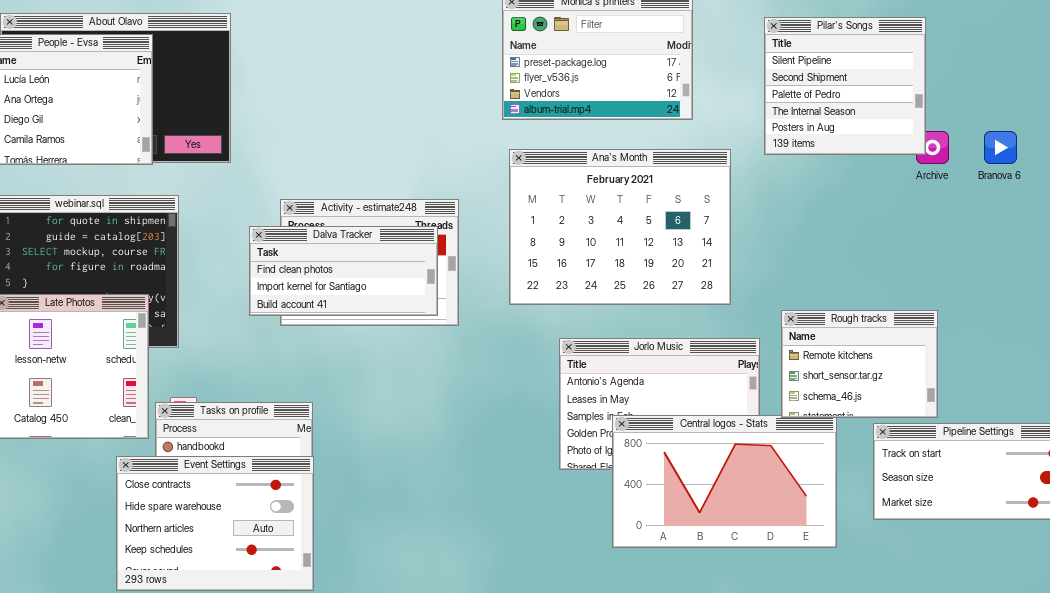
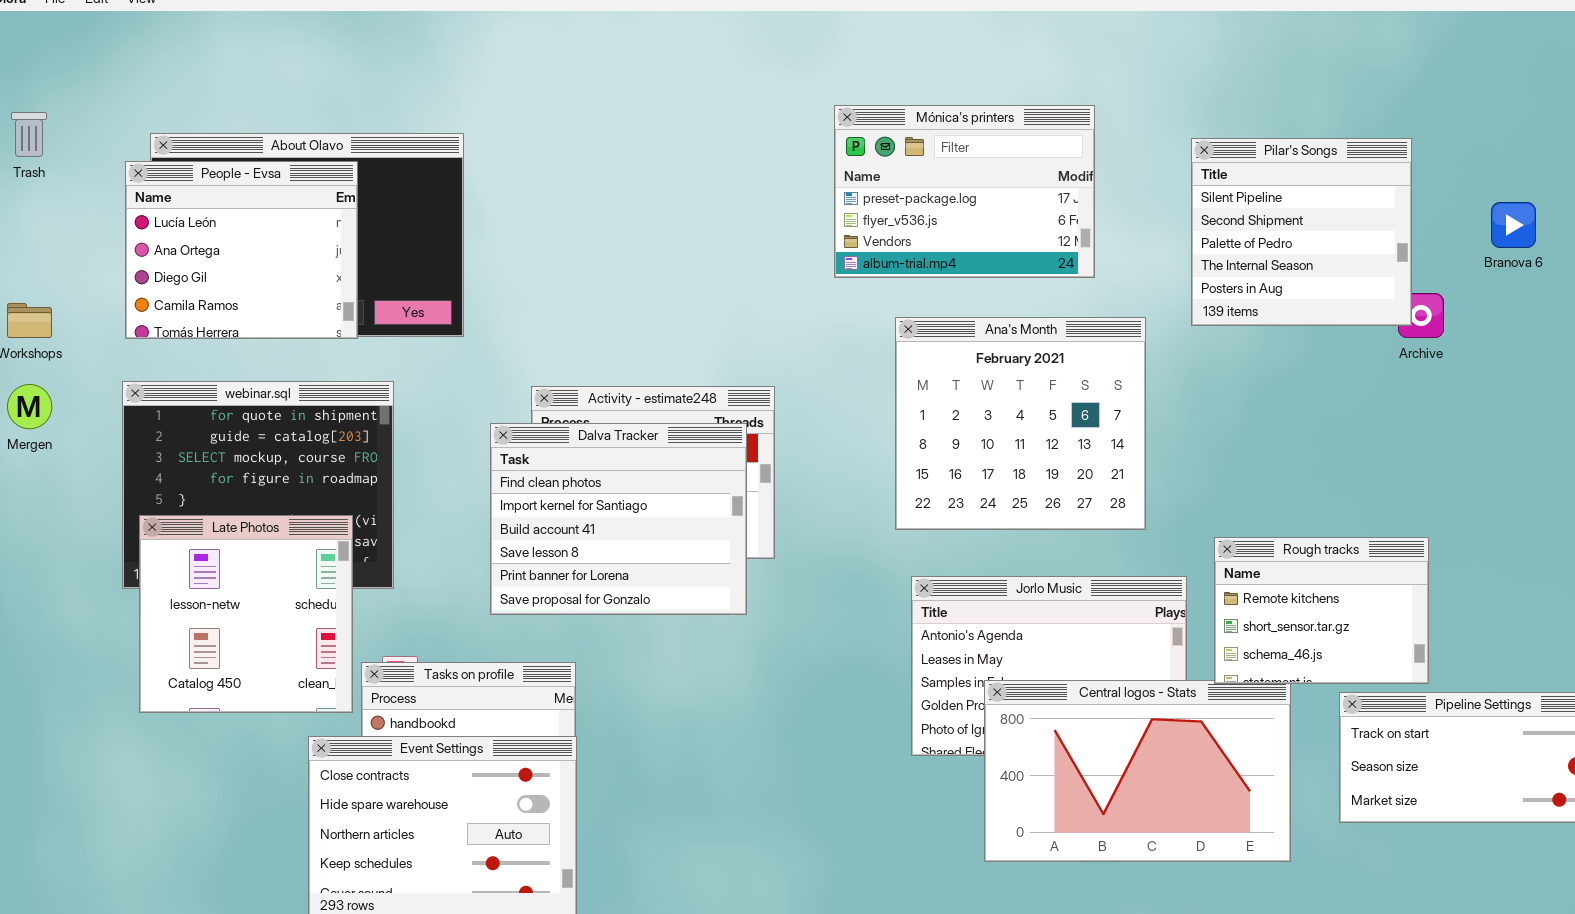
Branova 6: [984,131,1017,164] -> [1491,202,1536,248], moved
Ana's Month: [509,149,731,305] -> [895,317,1146,530], resized
Dalva Tracker: [249,226,438,316] -> [490,423,747,615], resized

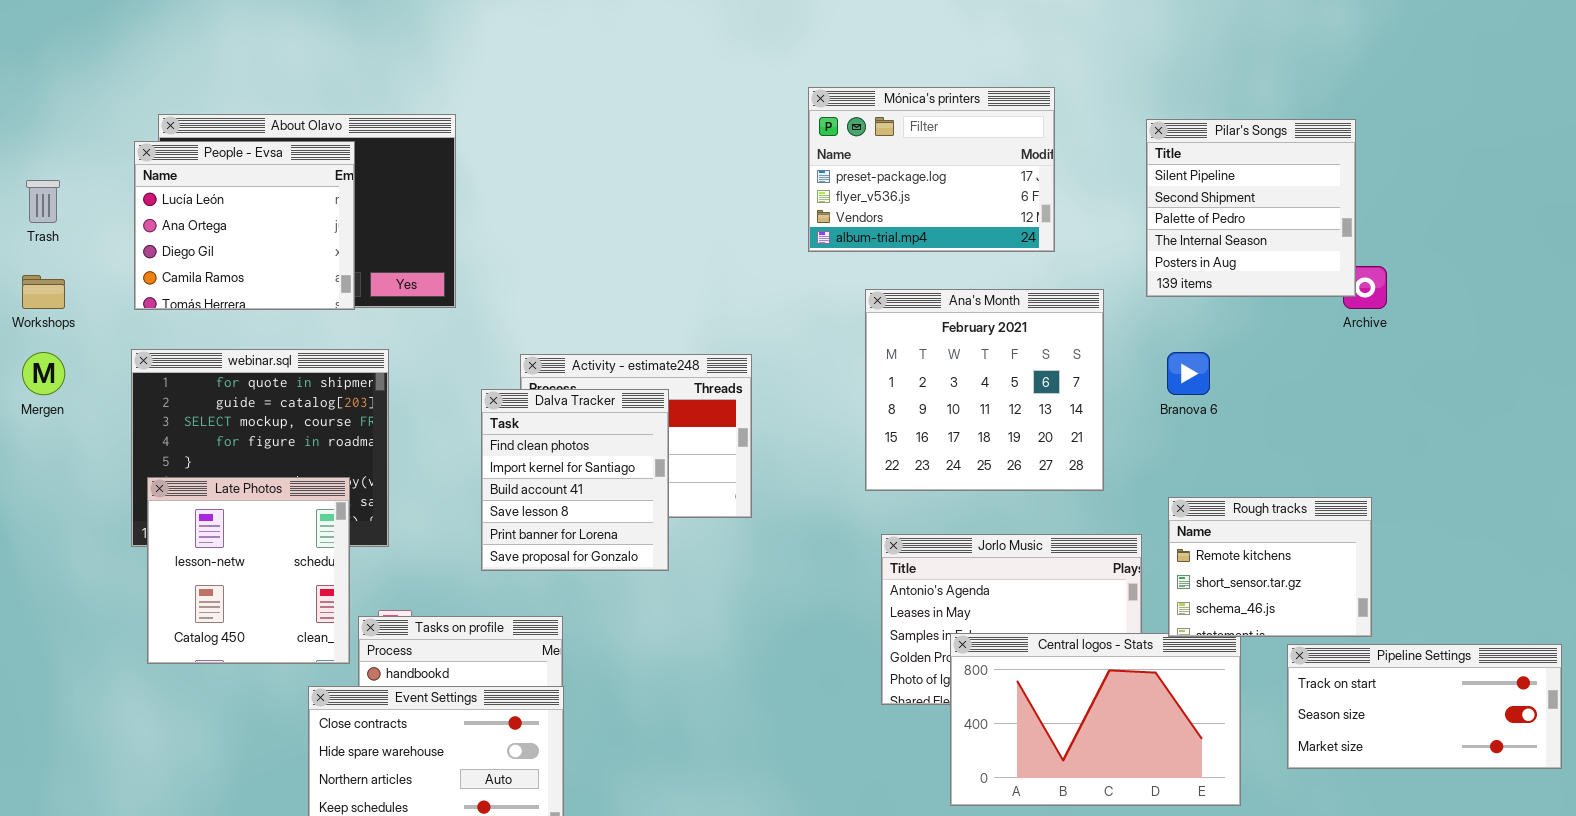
Trash: [11,112,47,157] -> [26,180,60,223], moved
Branova 6: [1491,202,1536,248] -> [1167,352,1210,395], moved
Dalva Tracker: [490,423,747,615] -> [481,389,669,571], resized

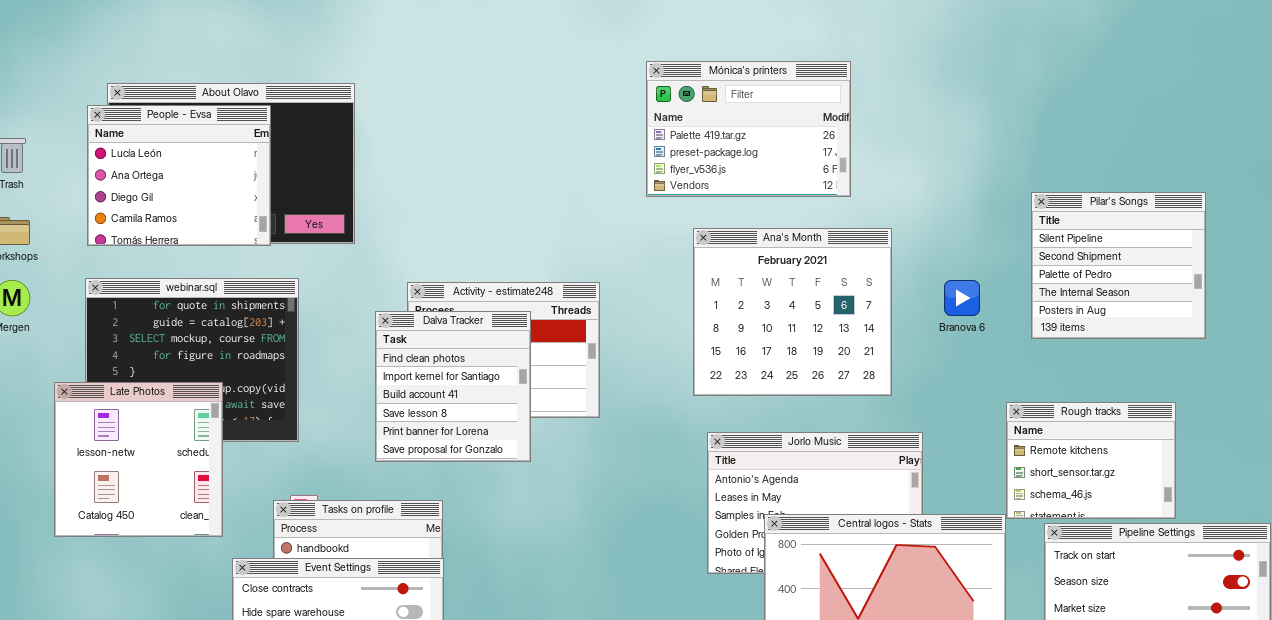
Mónica's printers: [808,87,1055,252] -> [646,61,851,197], scrolled up 1 row
Pilar's Songs: [1146,119,1356,297] -> [1031,192,1206,339], moved
Late Photos: [147,477,350,664] -> [54,382,223,537], moved
Rough tracks: [1168,497,1372,637] -> [1006,402,1176,519], moved

